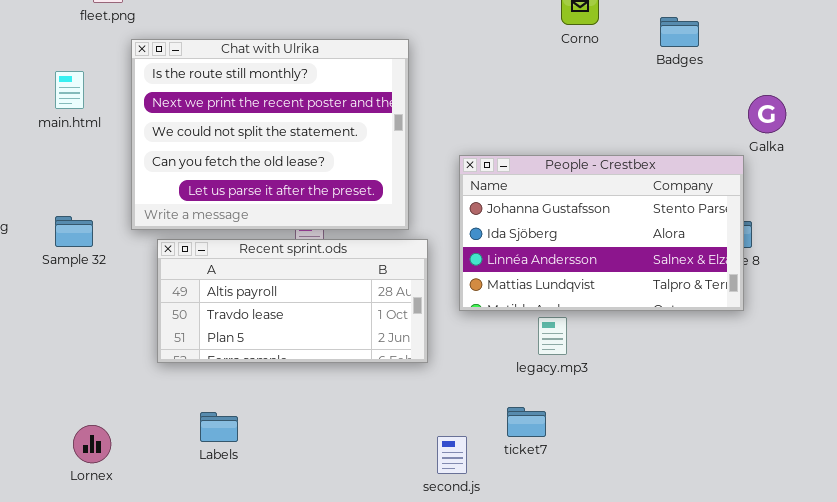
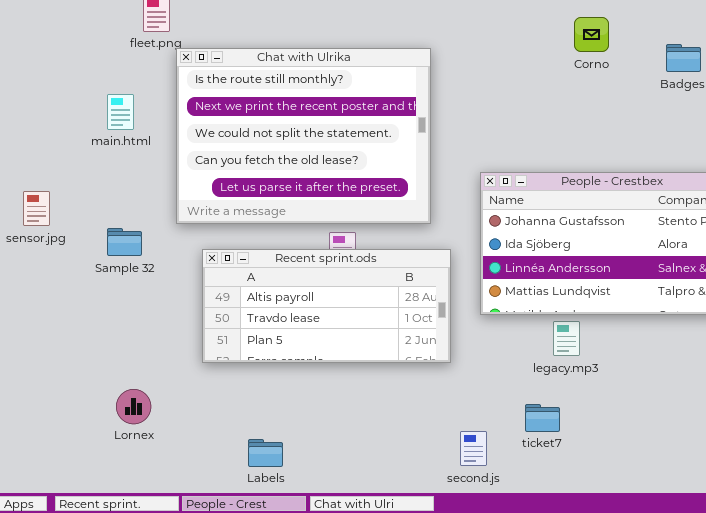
Chat with Ulrika: [131,39,409,230] -> [176,48,431,224], moved
Labels: [200,412,238,442] -> [248,439,283,467], moved
Lornex: [73,425,111,463] -> [116,389,151,424], moved

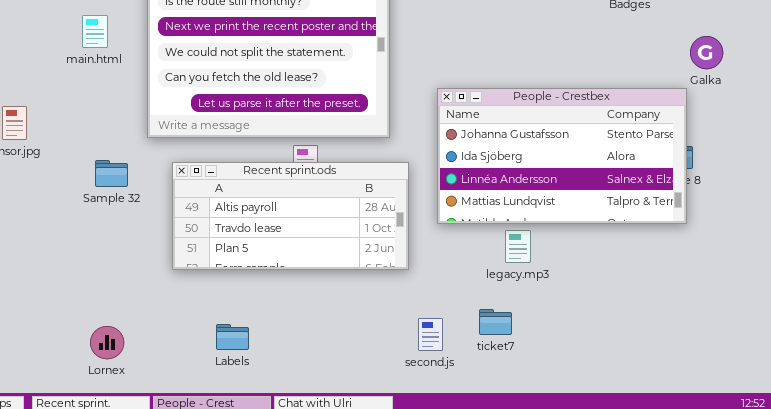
Sample 32: [107,228,142,256] -> [95,160,128,187], moved
Lornex: [116,389,151,424] -> [90,326,124,359], moved
second.js: [460,431,487,466] -> [418,318,443,351], moved
Labels: [248,439,283,467] -> [216,324,249,350], moved

